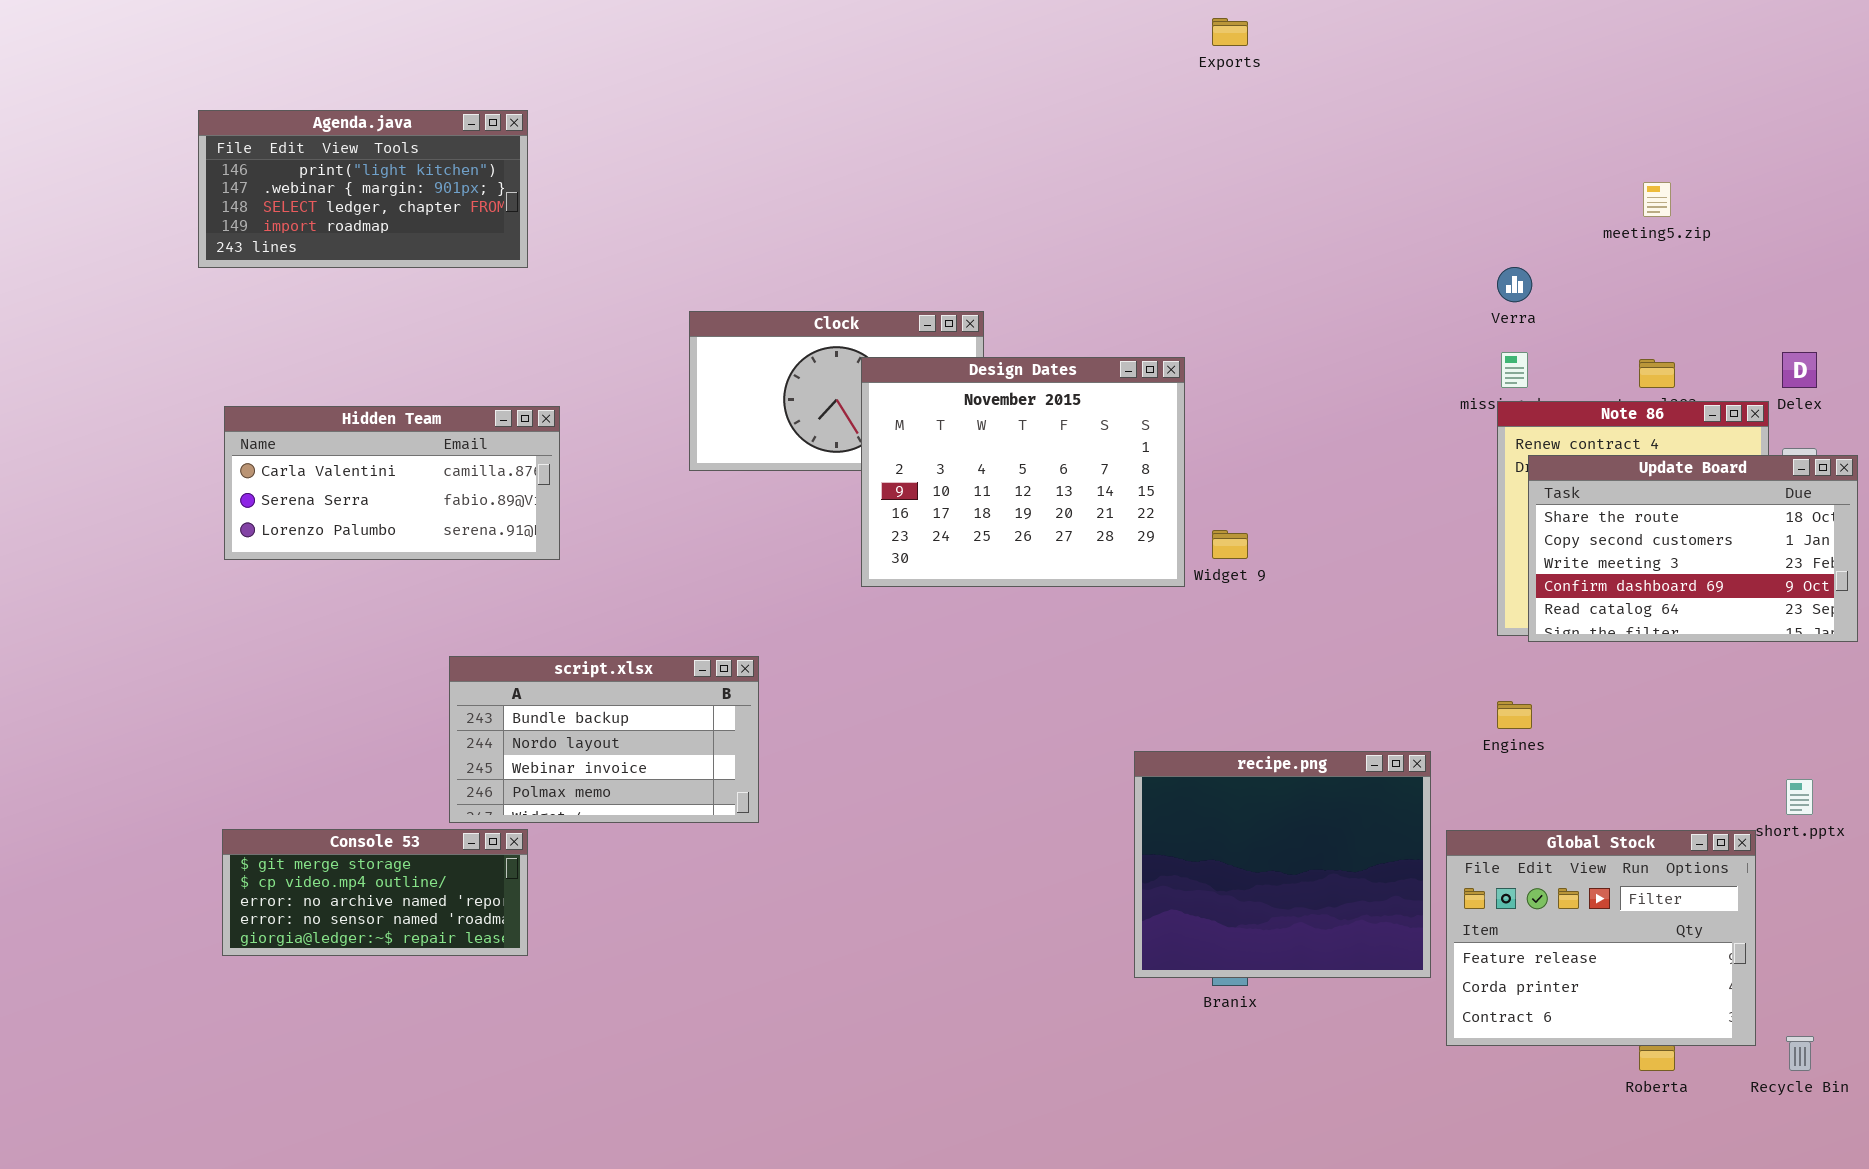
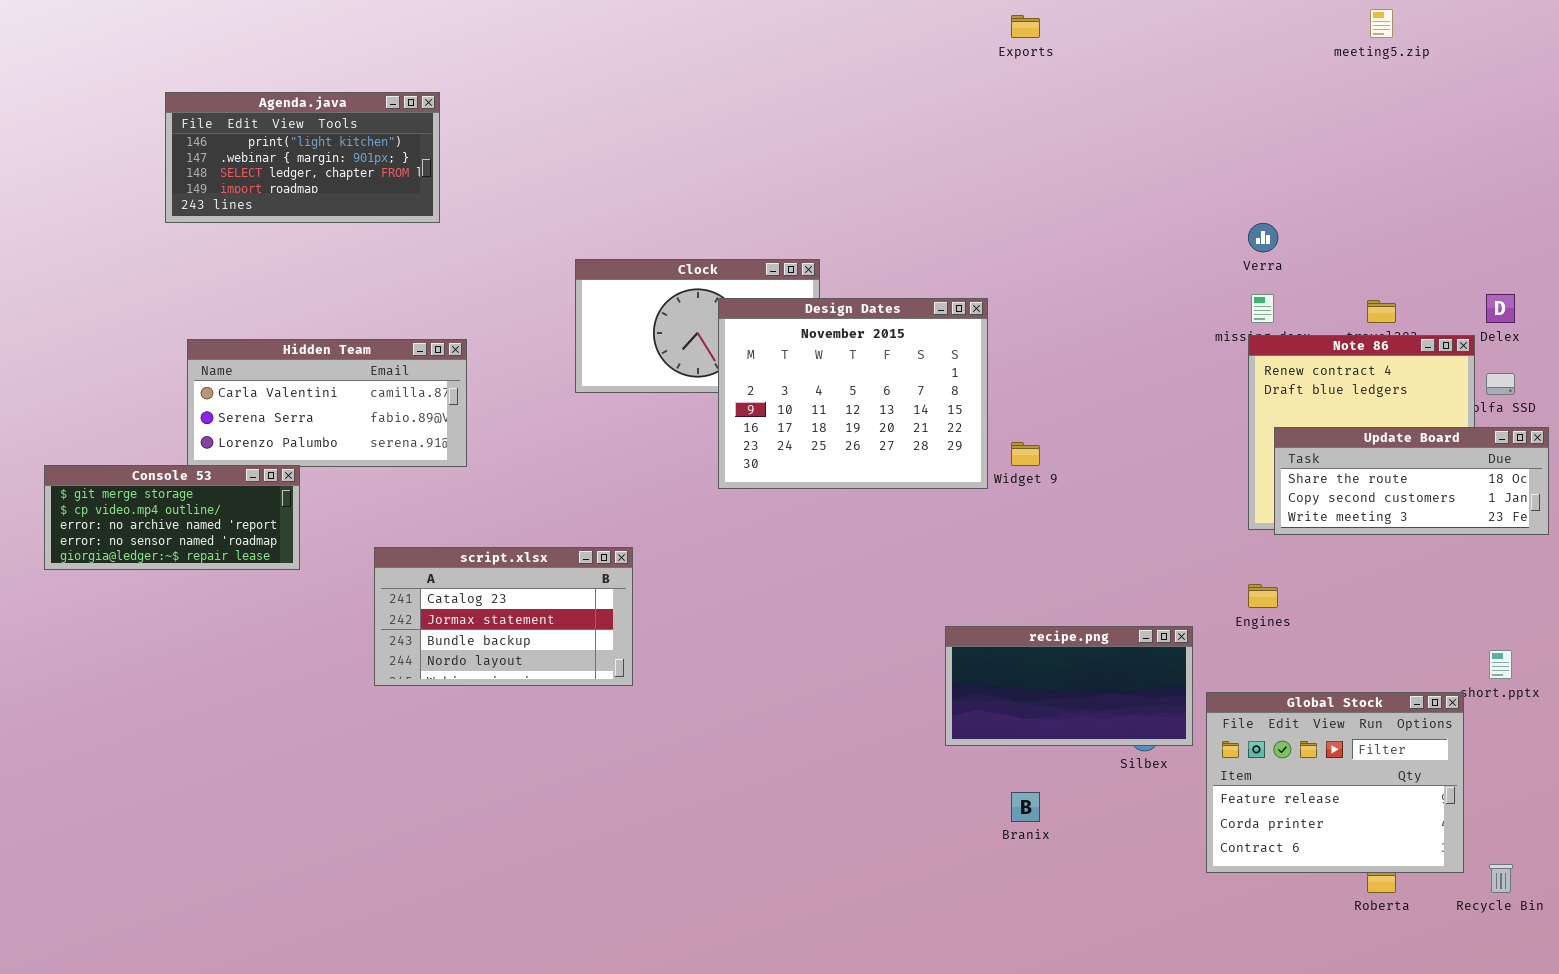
meeting5.zip: [1643,182,1671,217] -> [1370,9,1393,38], moved
Update Board: [1528,455,1858,642] -> [1274,427,1549,535], resized
script.xlsx: [449,656,759,823] -> [374,547,633,686], scrolled up 2 rows
recipe.png: [1134,751,1431,978] -> [945,626,1193,746], resized
Console 53: [222,829,528,956] -> [44,465,300,570], moved

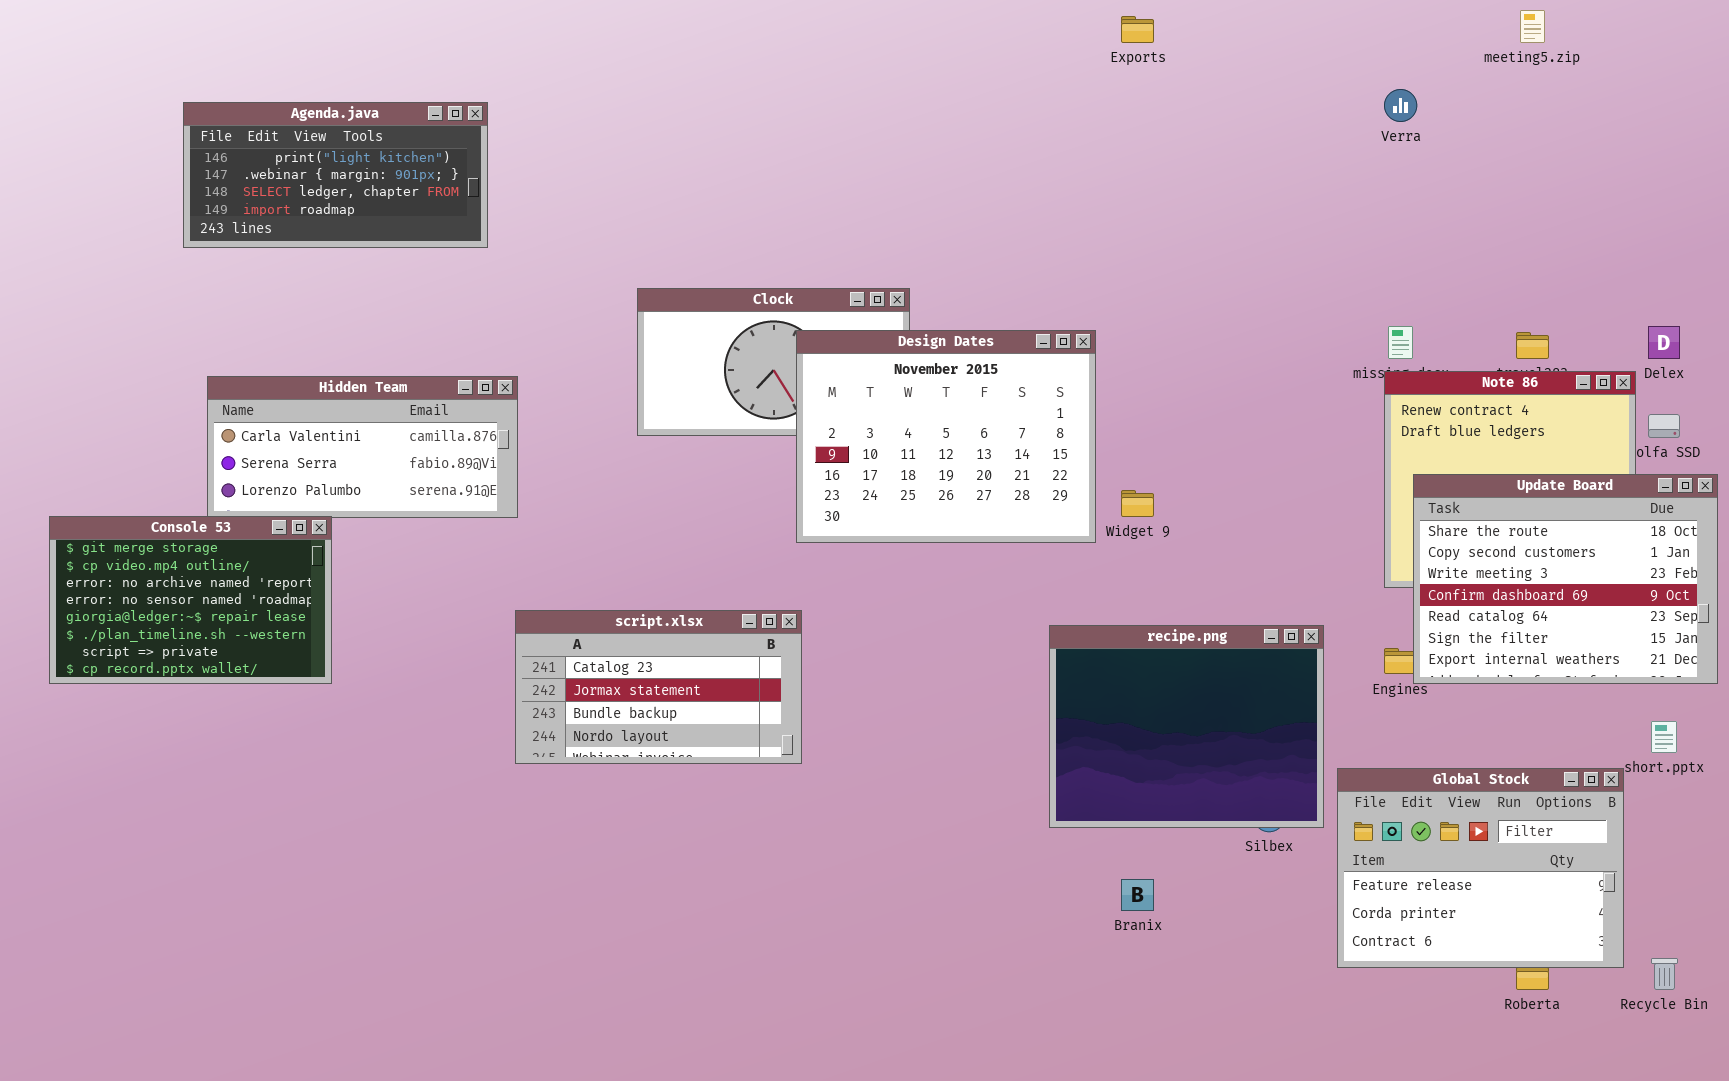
Verra: [1248,223,1278,252] -> [1384,89,1417,122], moved
Update Board: [1274,427,1549,535] -> [1413,474,1718,684], resized
Console 53: [44,465,300,570] -> [49,516,332,684], resized
script.xlsx: [374,547,633,686] -> [515,610,802,764], moved
recipe.png: [945,626,1193,746] -> [1049,625,1324,828], resized

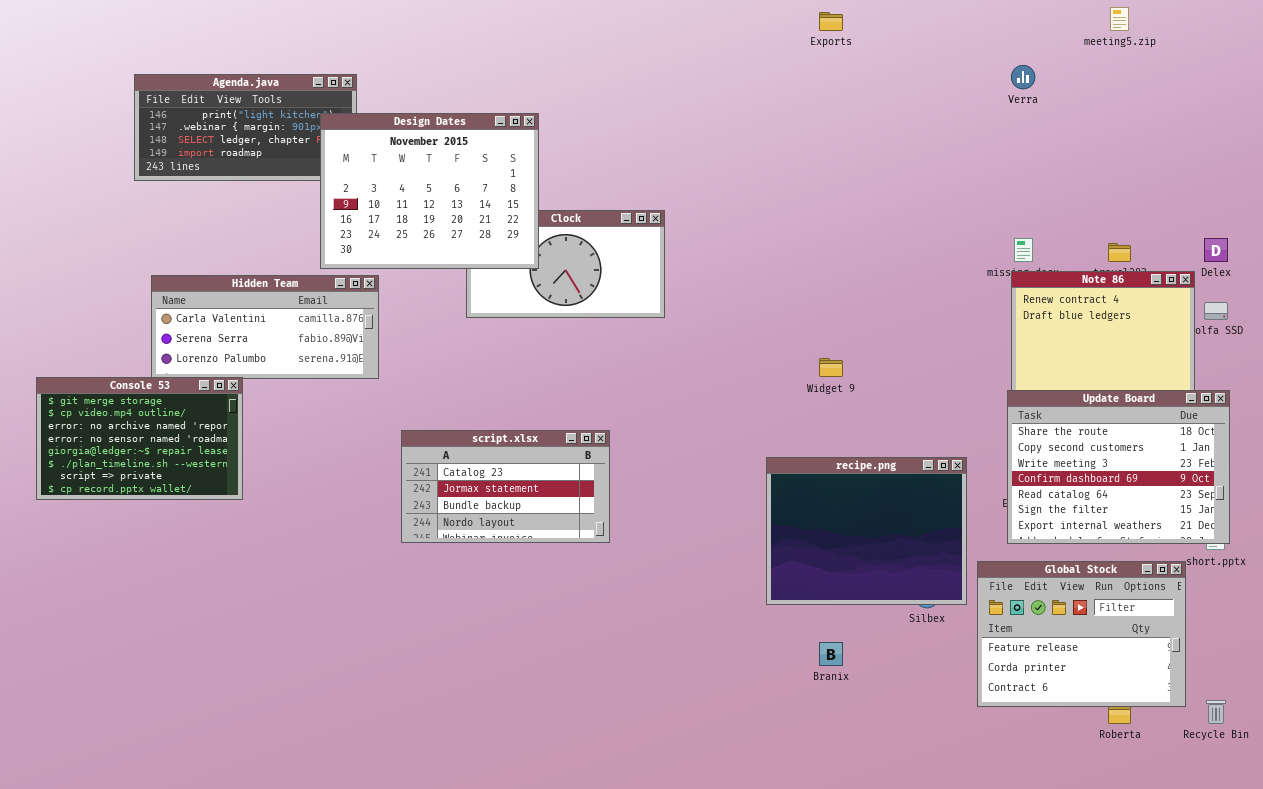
Design Dates: [796,330,1096,543] -> [320,113,539,269], moved
Update Board: [1413,474,1718,684] -> [1007,390,1230,544], moved
script.xlsx: [515,610,802,764] -> [401,430,610,543], moved

